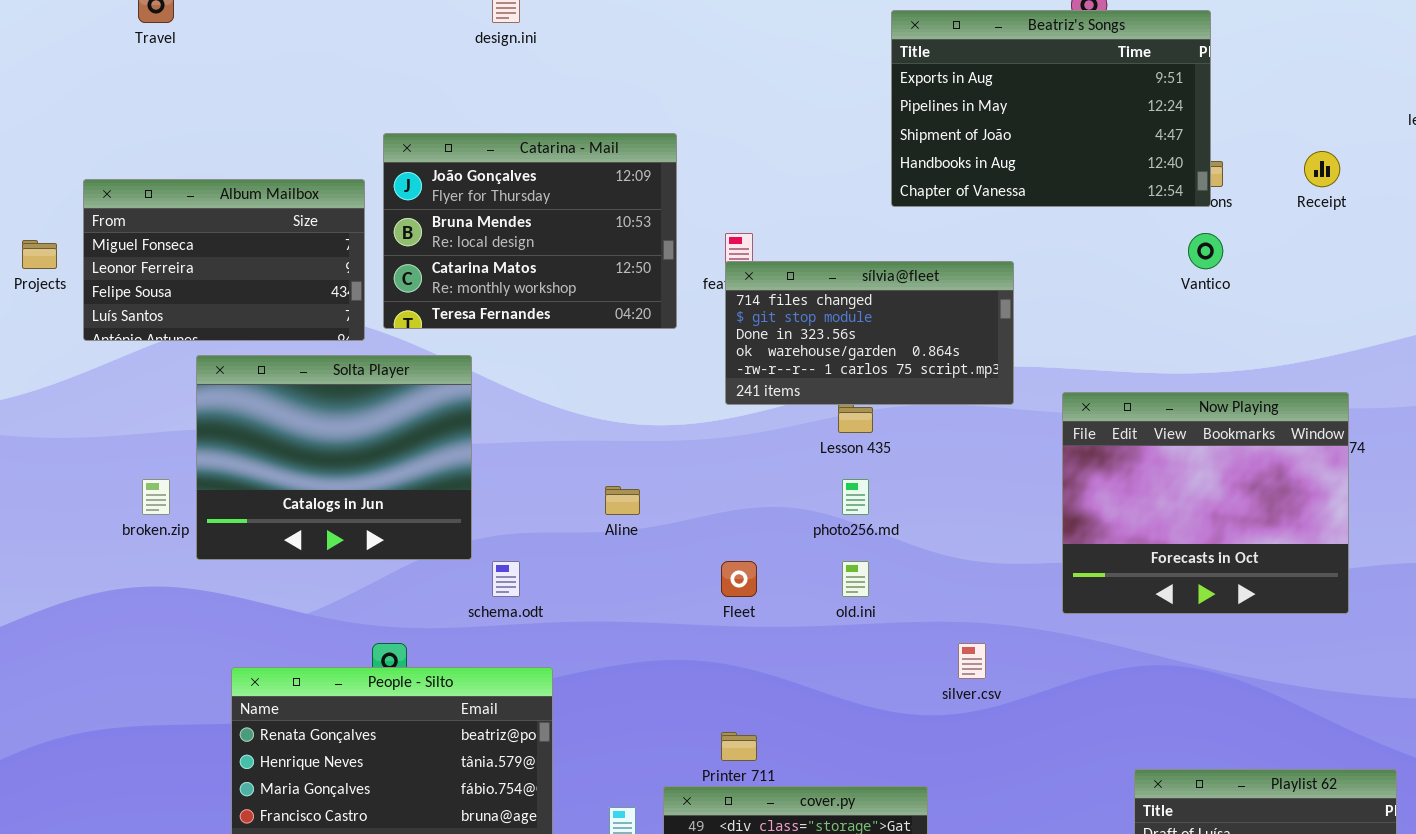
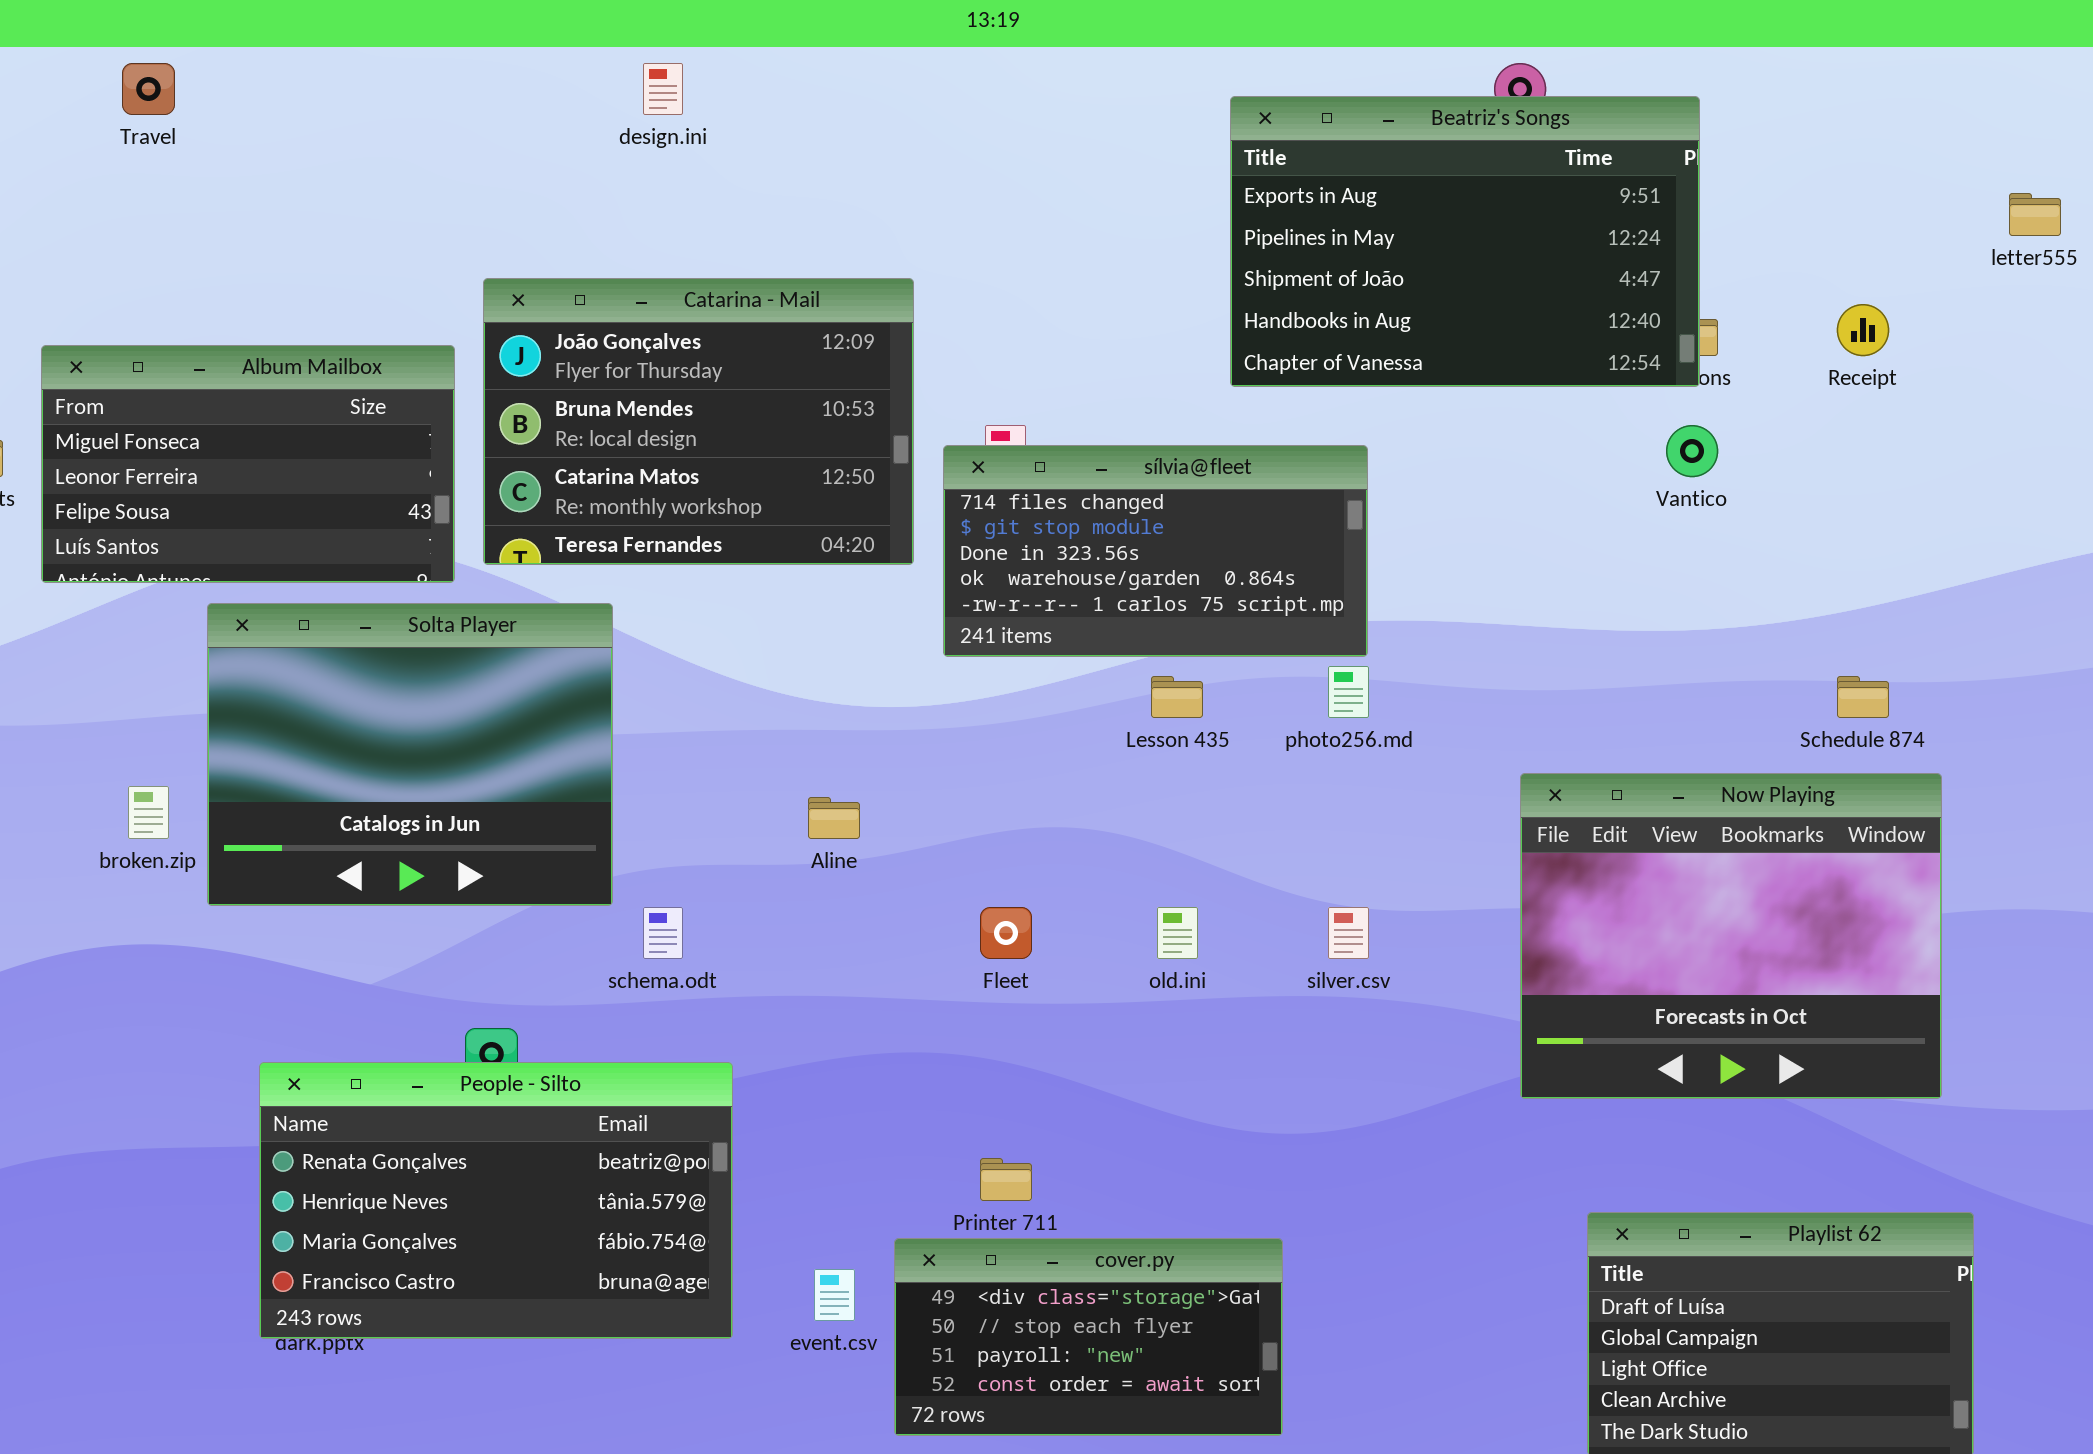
sílvia@fleet: [725,261,1014,405] -> [943,445,1368,657], moved
Now Playing: [1062,392,1349,614] -> [1520,773,1942,1099], moved
photo256.md: [842,479,869,515] -> [1328,666,1369,718], moved
silver.csv: [958,643,986,679] -> [1328,907,1369,959], moved

